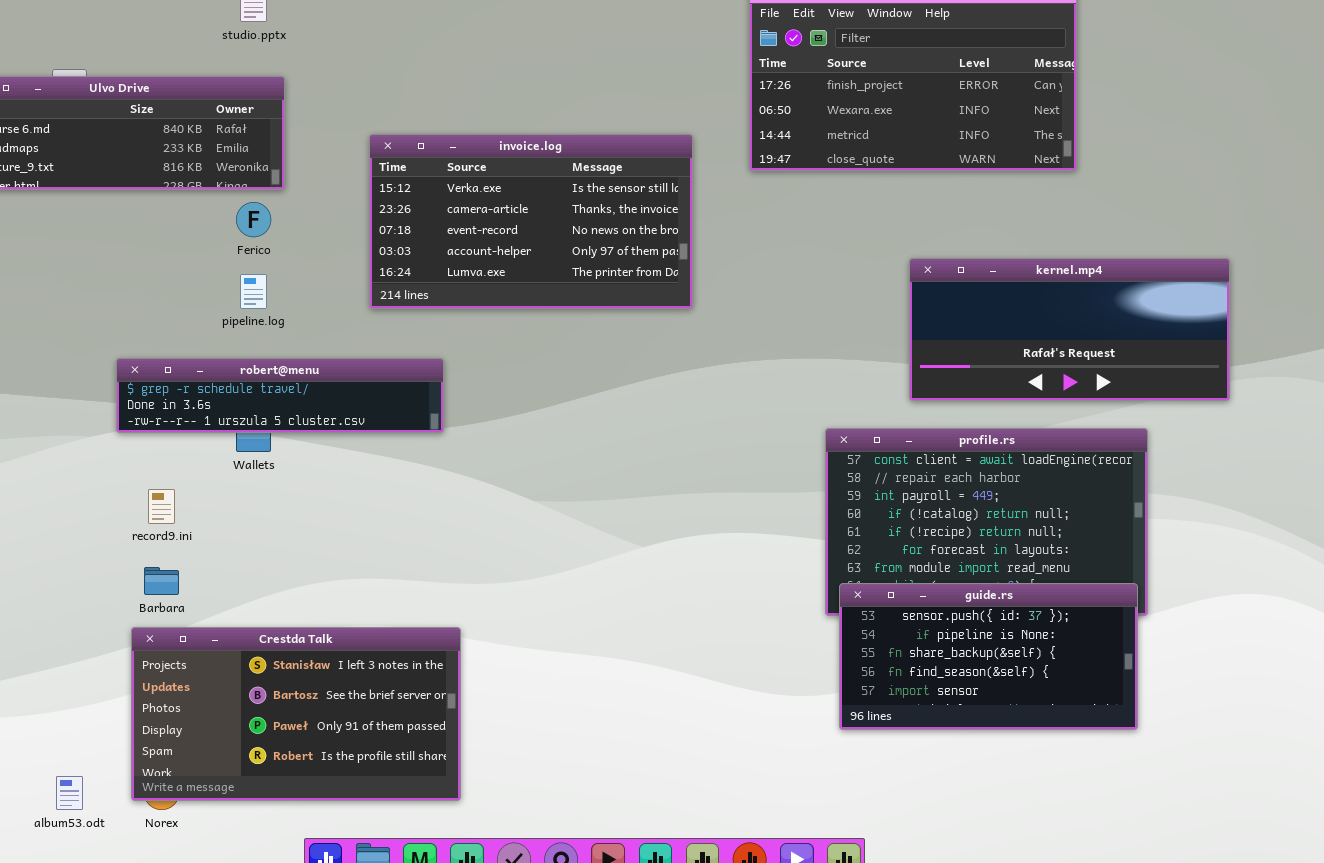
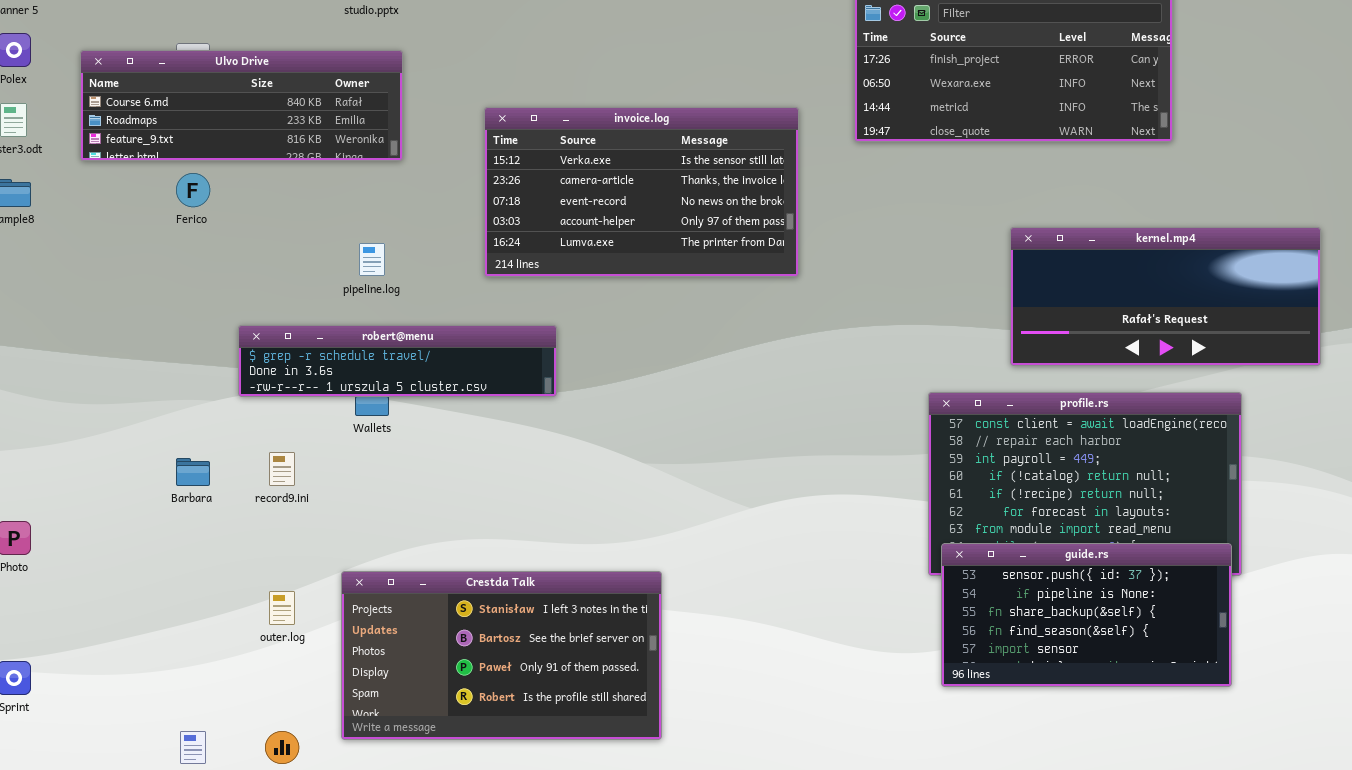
Ferico: [236,202,271,237] -> [176,173,210,207], moved
Barbara: [144,567,179,595] -> [176,458,210,486], moved
Crestda Talk: [131,627,461,801] -> [341,571,662,740], moved

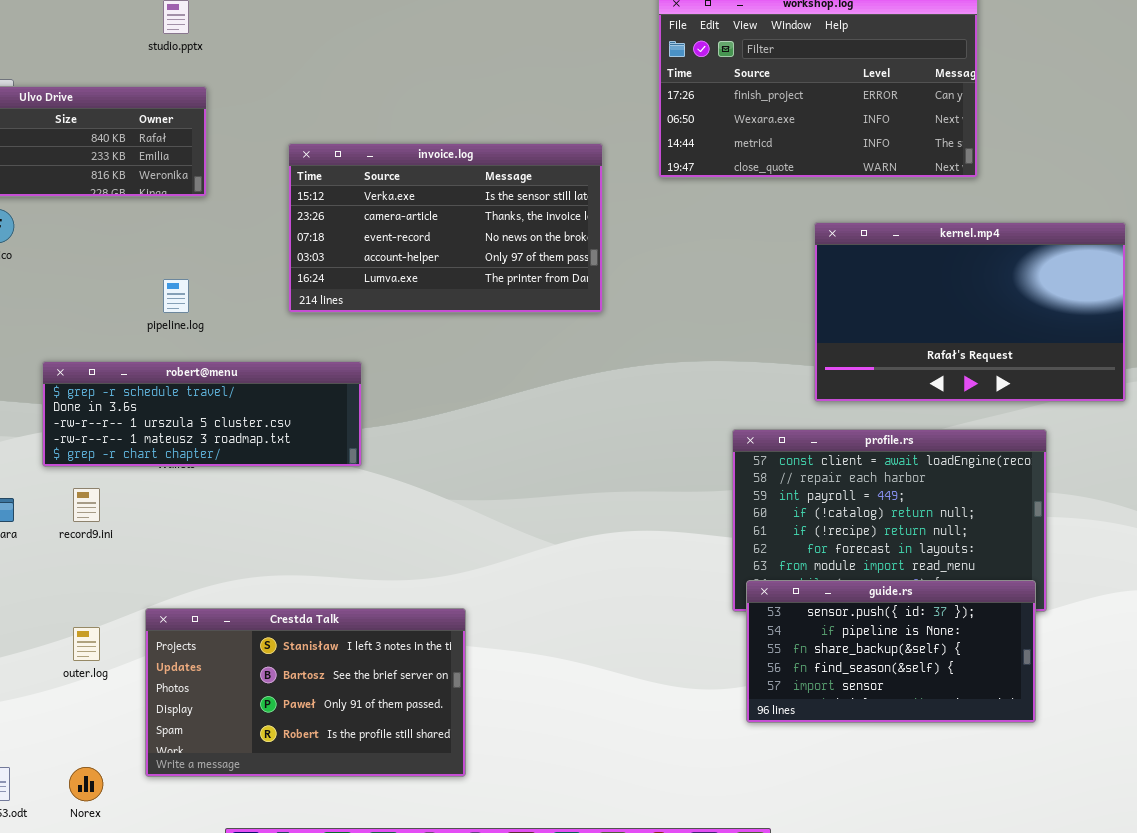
kernel.mp4: [1010,227,1321,366] -> [814,222,1126,402], resized
robert@menu: [238,325,557,397] -> [42,361,362,467], resized

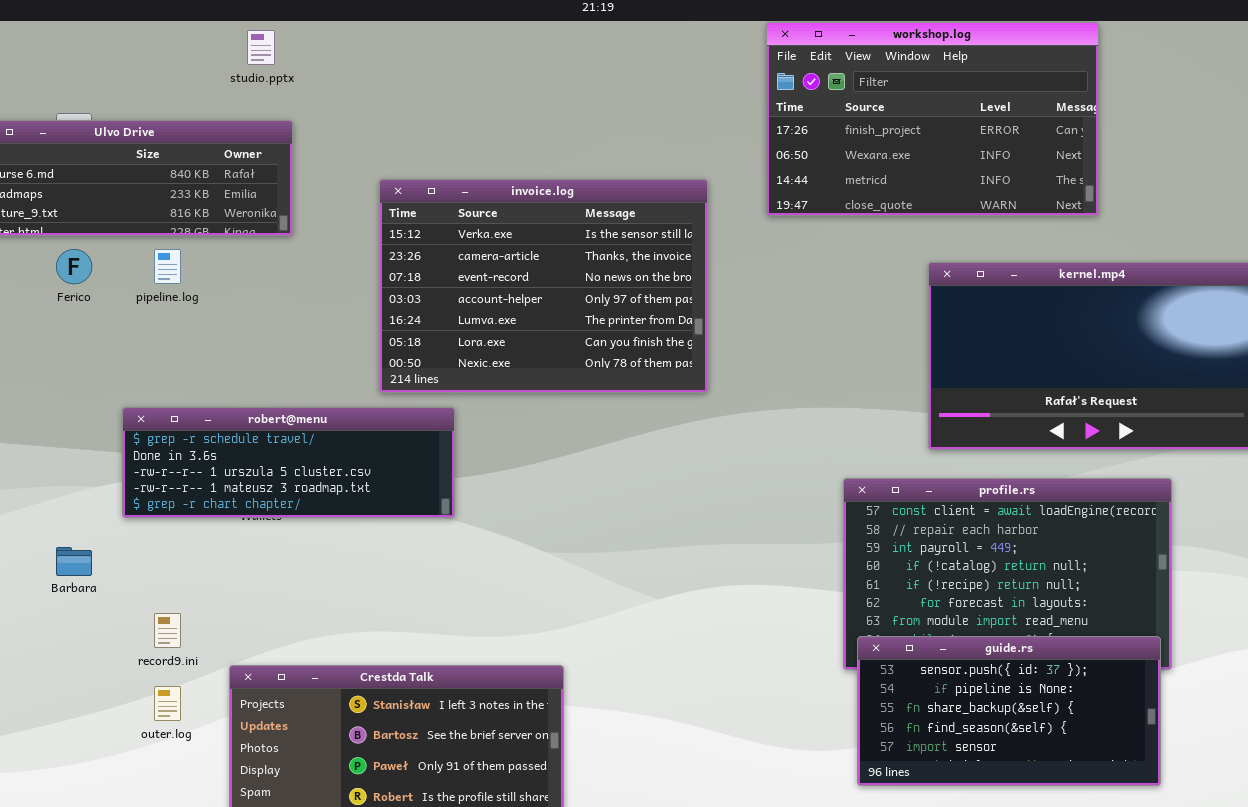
invoice.log: [288,143,603,313] -> [379,179,708,393], resized
pipeline.log: [163,279,189,313] -> [154,249,181,284], moved
record9.ini: [73,488,100,522] -> [154,613,181,648], moved

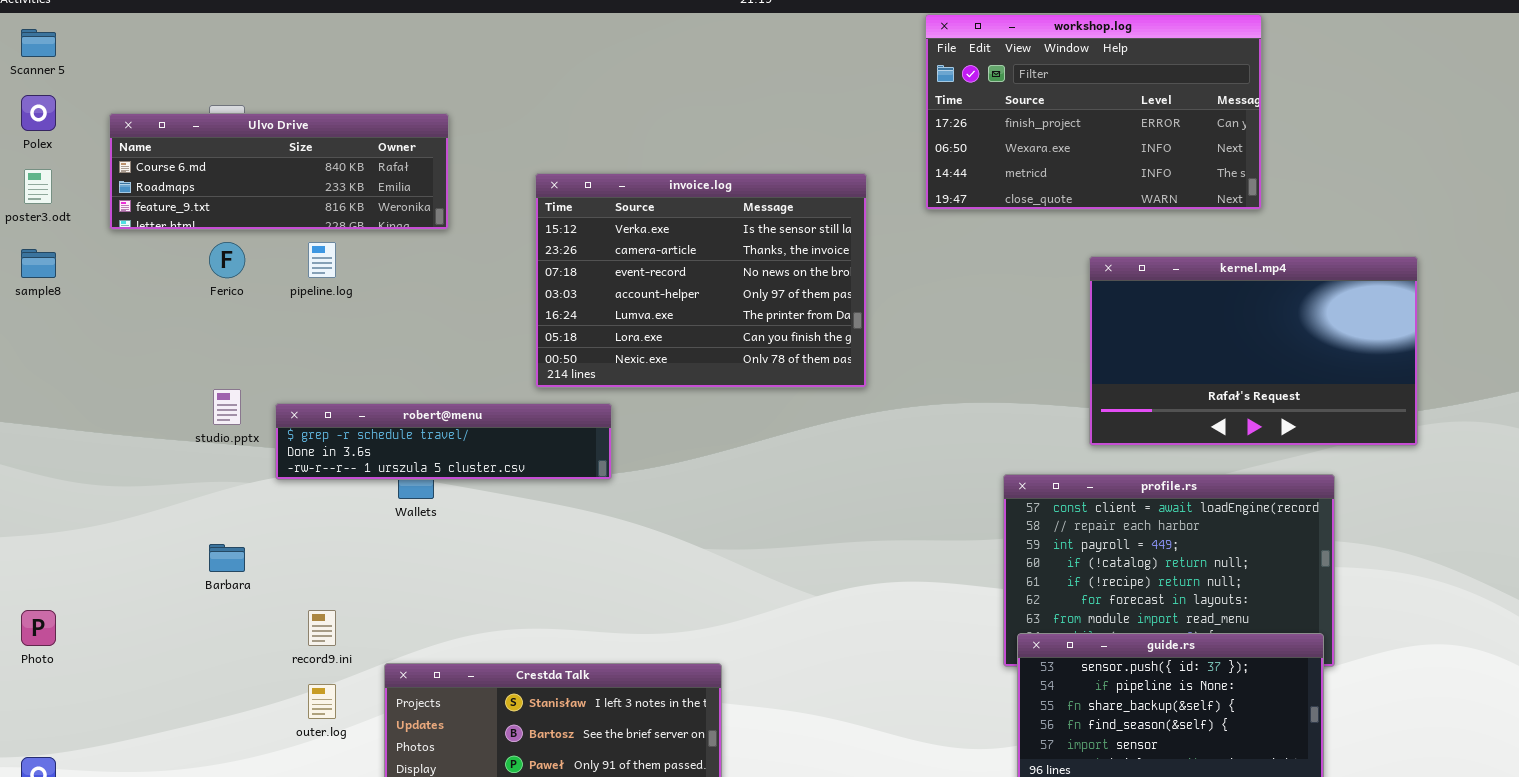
studio.pptx: [247,30,275,65] -> [213,389,241,425], moved
robert@menu: [122,407,455,518] -> [275,403,612,480], resized

